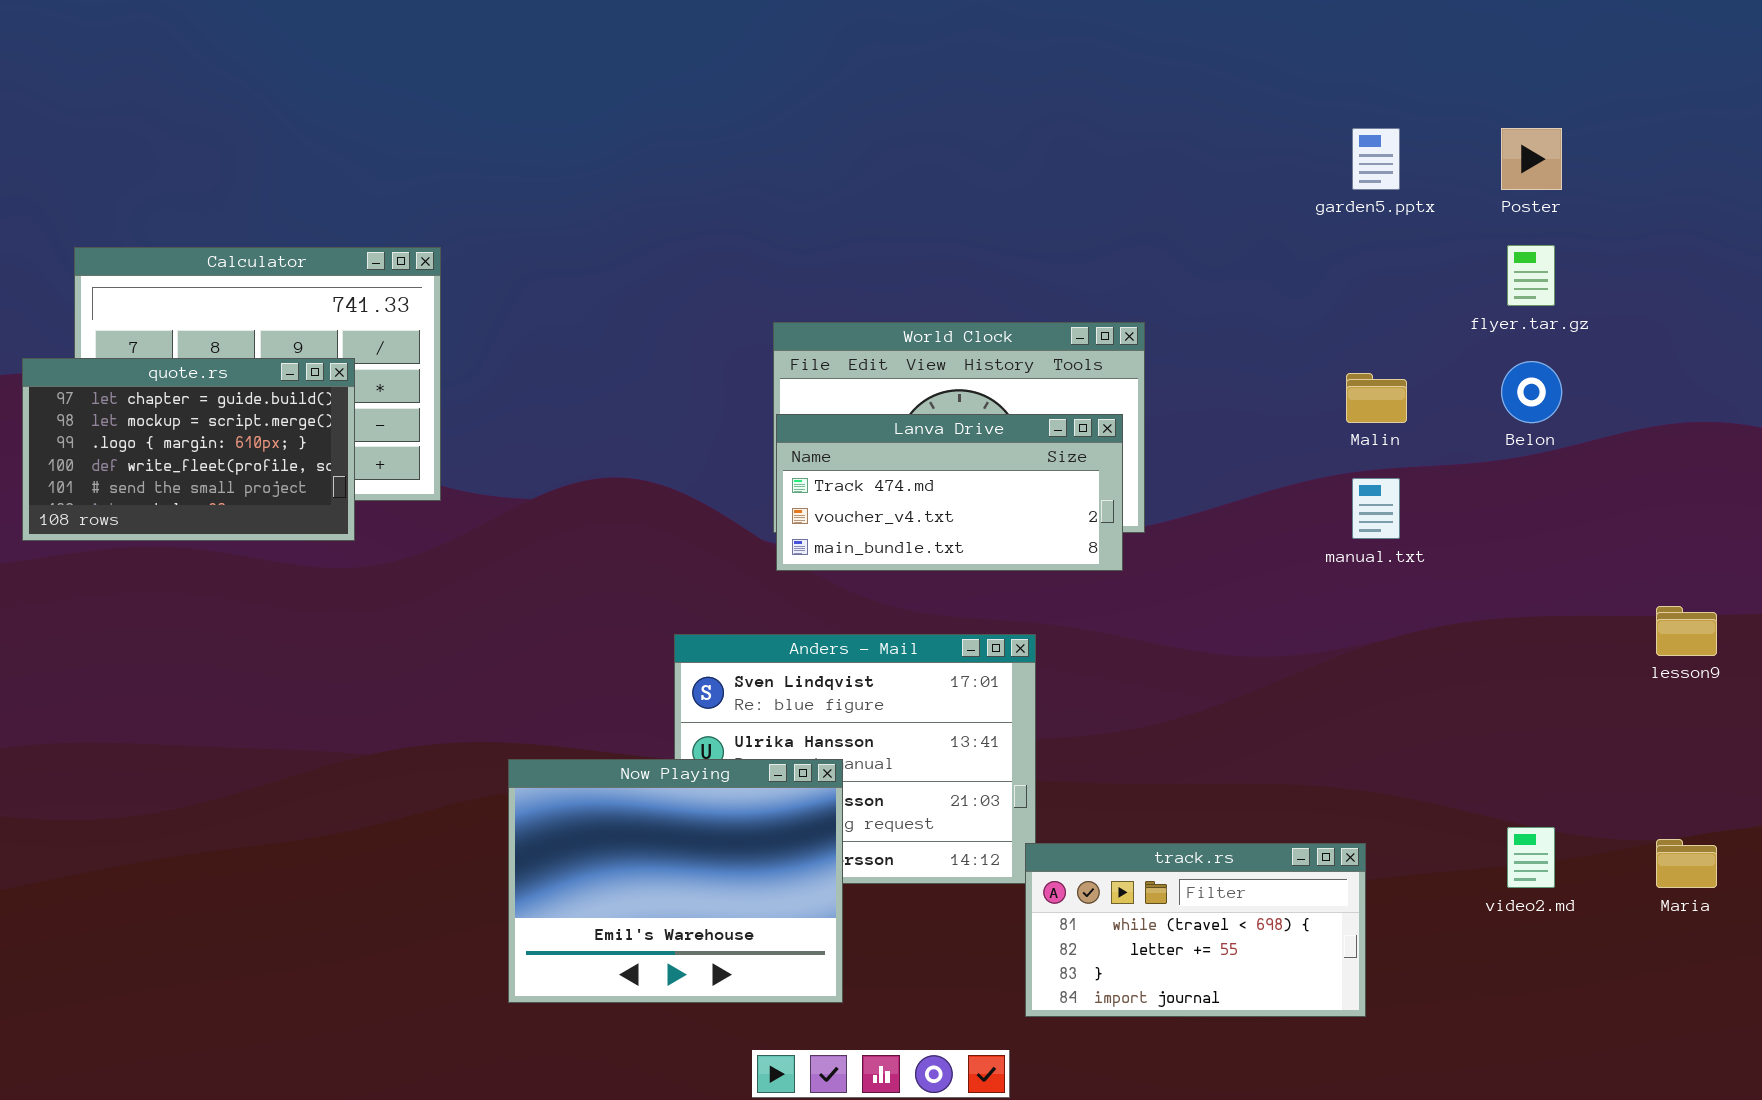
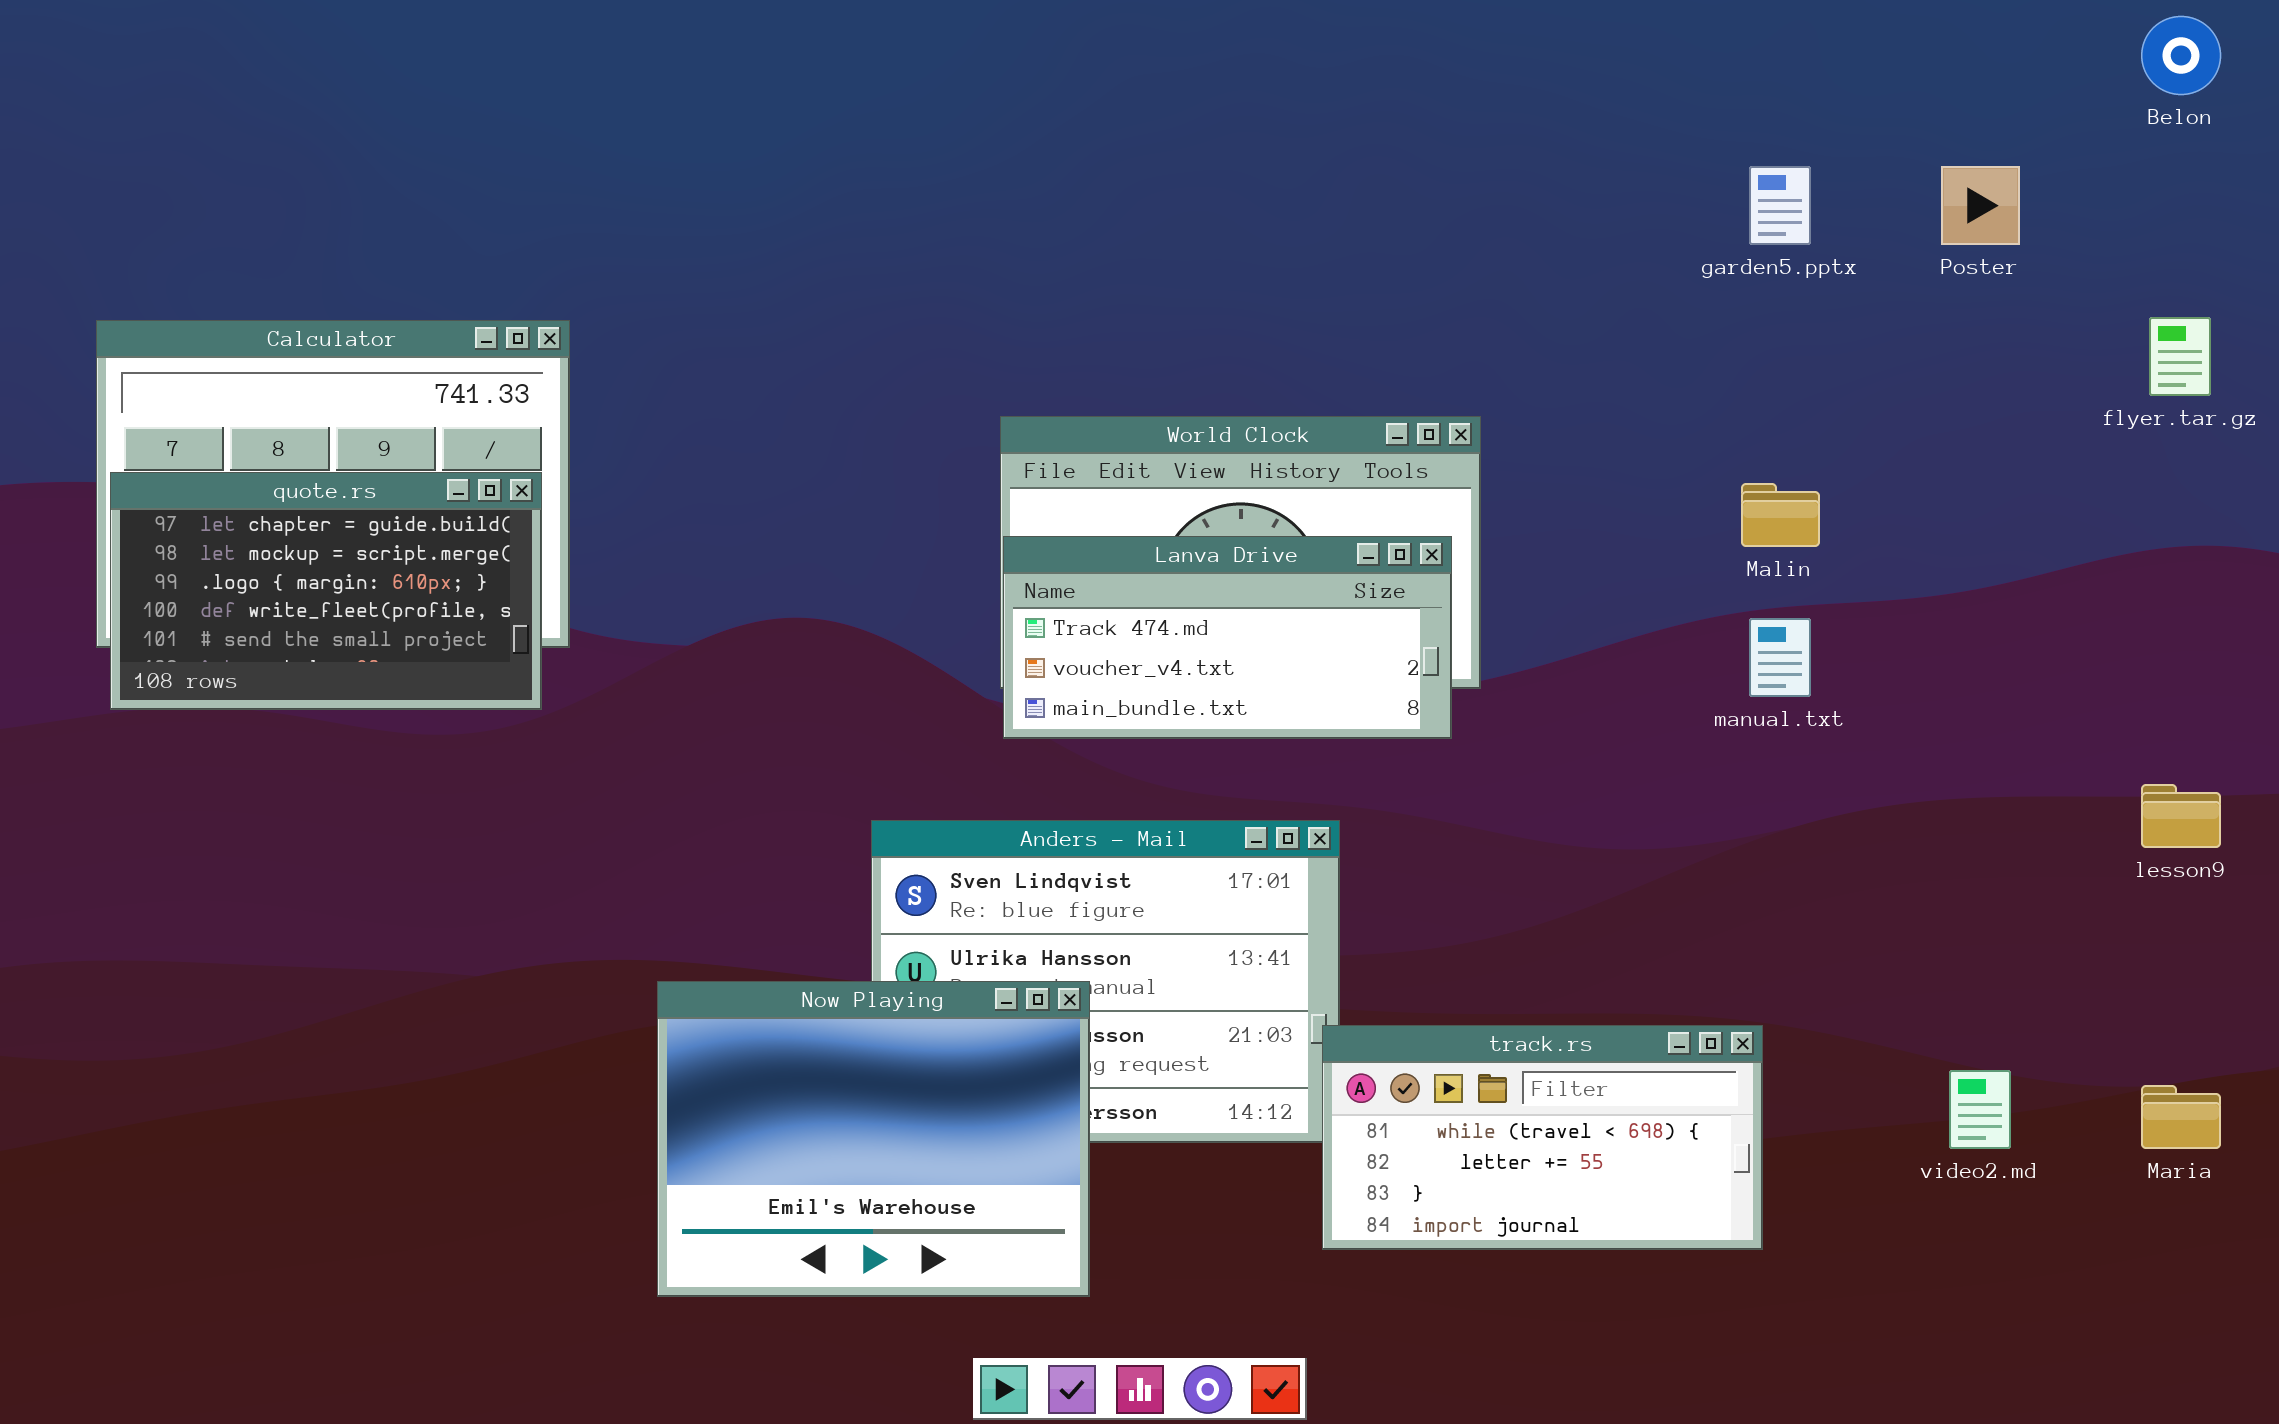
flyer.tar.gz: [1507,245,1555,306] -> [2149,317,2211,396], moved
quote.rs: [22,358,355,541] -> [110,472,542,710], moved
Belon: [1501,361,1562,423] -> [2141,16,2221,95], moved
track.rs: [1025,843,1366,1017] -> [1322,1025,1763,1250], moved

